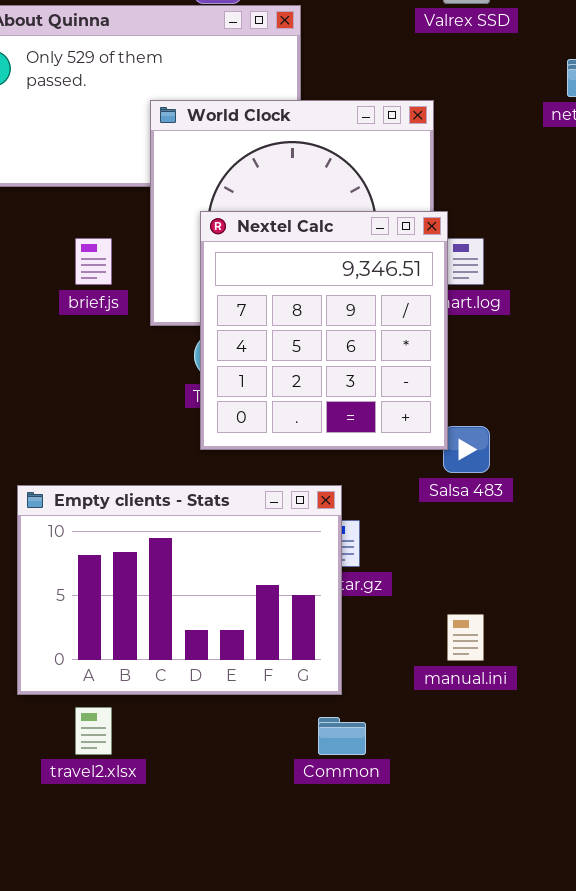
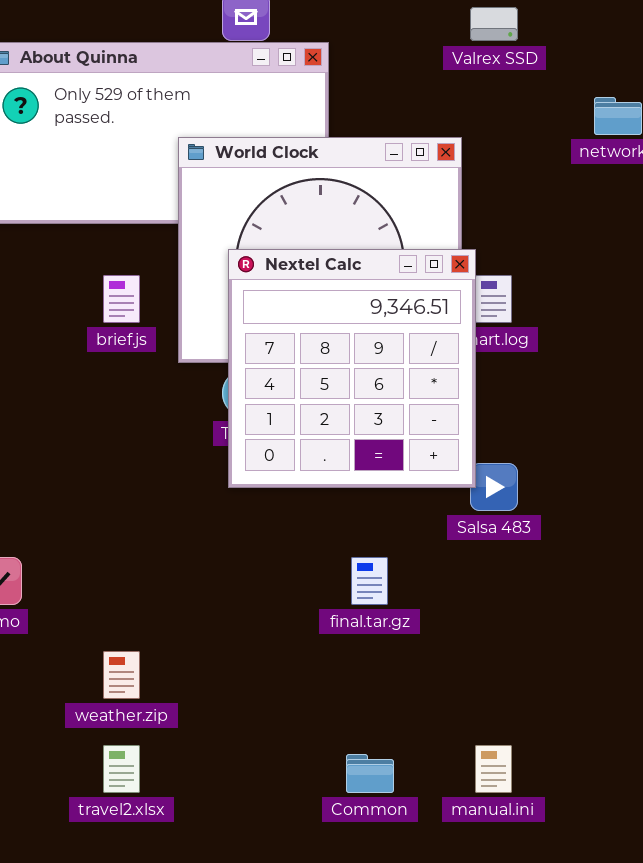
Empty clients - Stats: [17,485,342,695] -> none, closed
manual.ini: [447,614,484,661] -> [475,745,512,793], moved

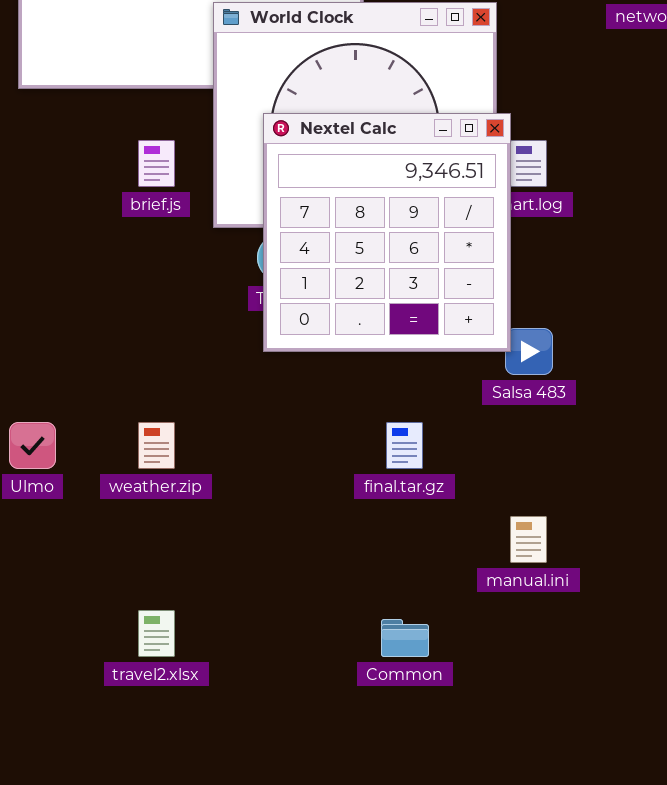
weather.zip: [103,651,140,699] -> [138,422,175,469], moved
manual.ini: [475,745,512,793] -> [510,516,547,563], moved

